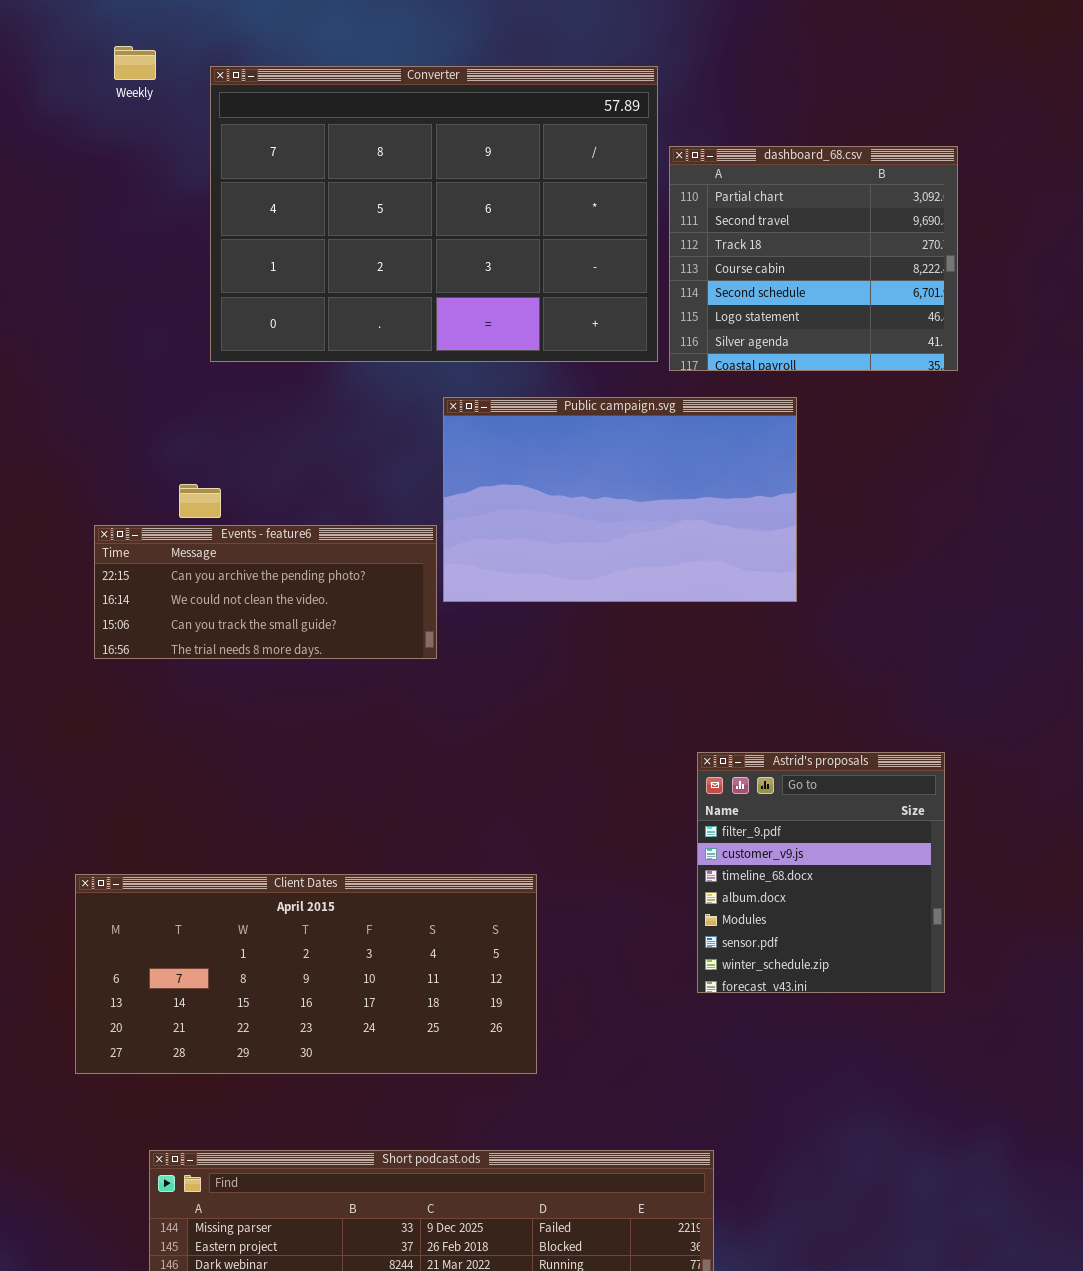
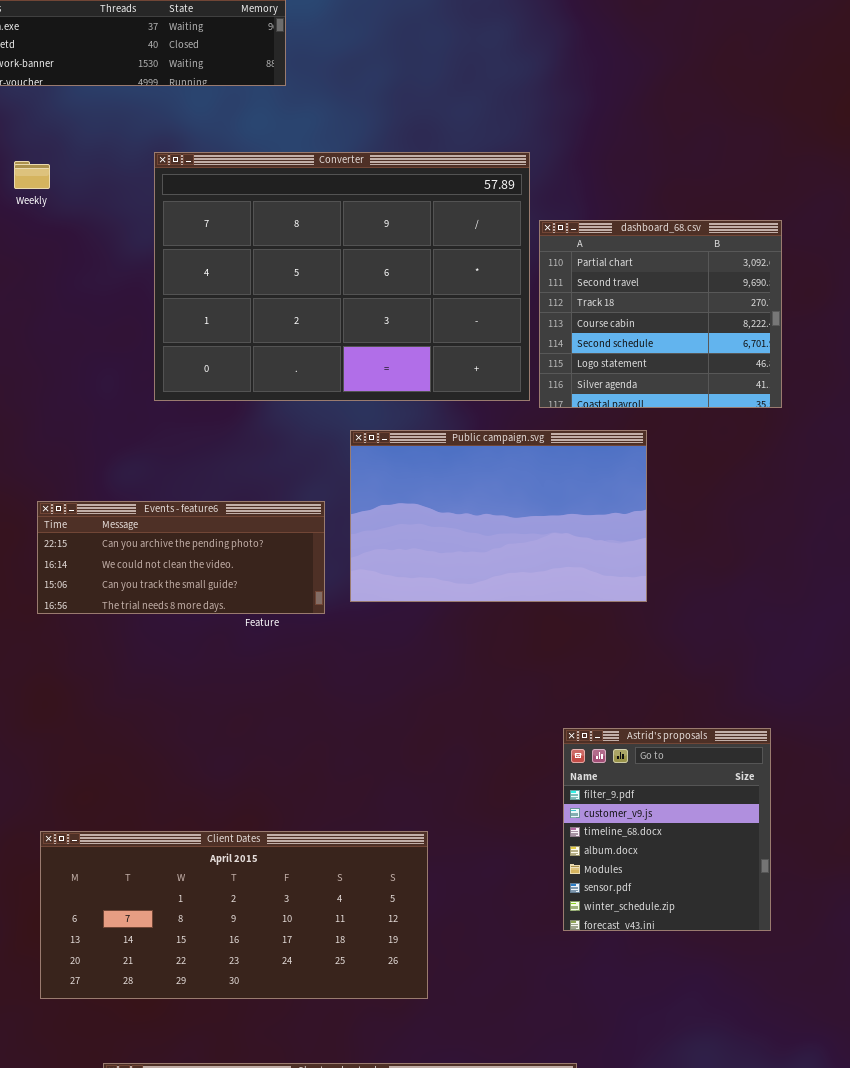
Weekly: [114,46,156,80] -> [14,161,50,189], moved
Events - feature6: [94,525,437,659] -> [37,501,325,614], moved

